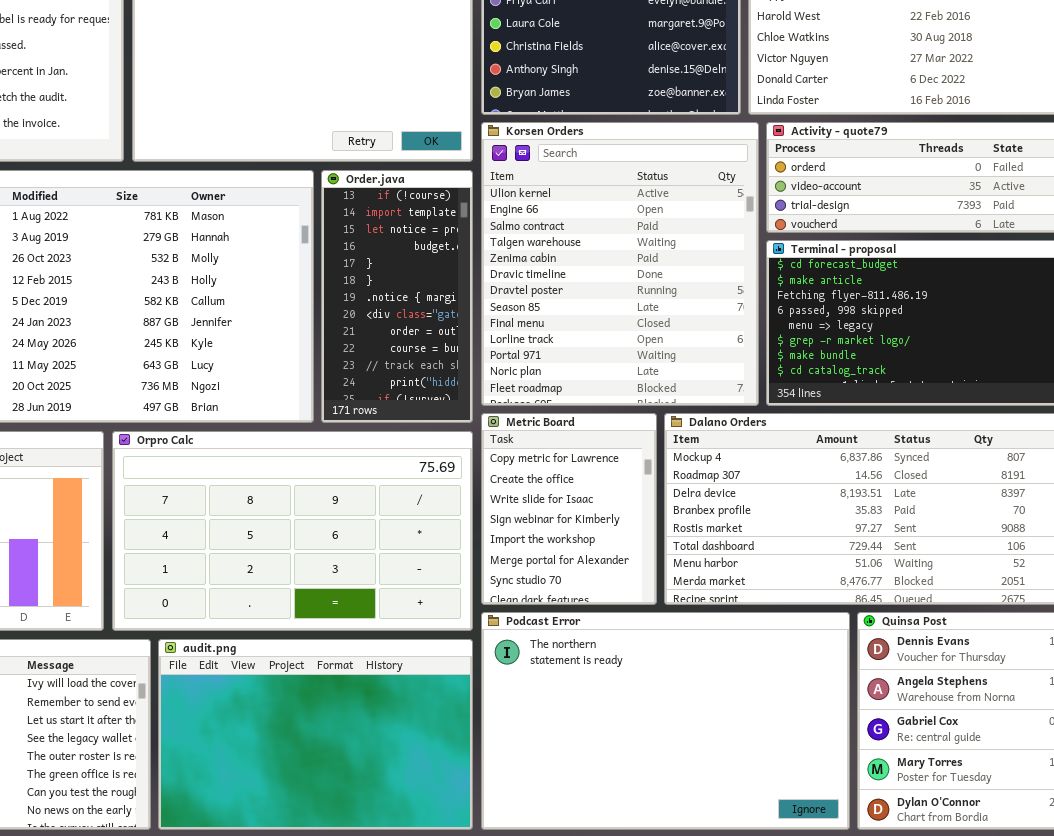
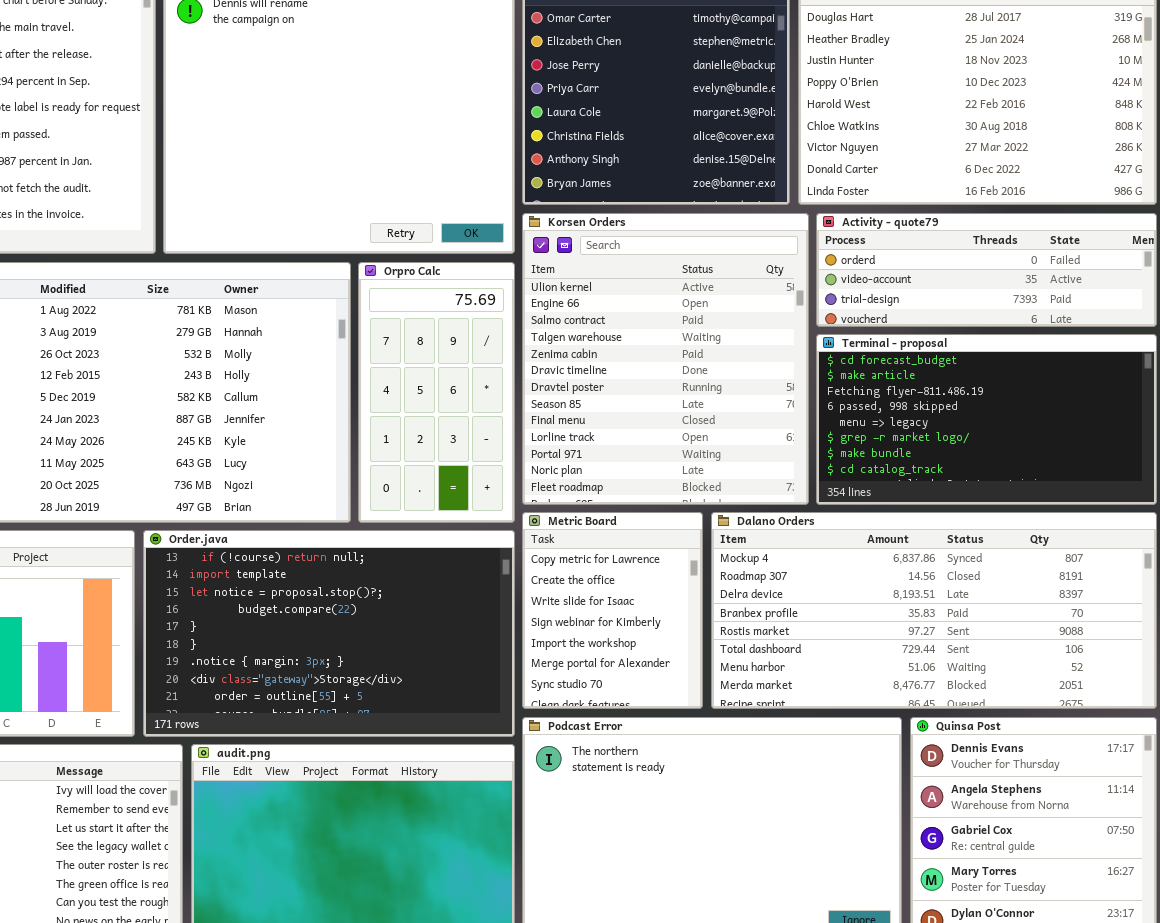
Order.java: [321,170,473,423] -> [143,530,515,737], moved, resized
Orpro Calc: [112,431,473,631] -> [358,262,515,523], moved, resized

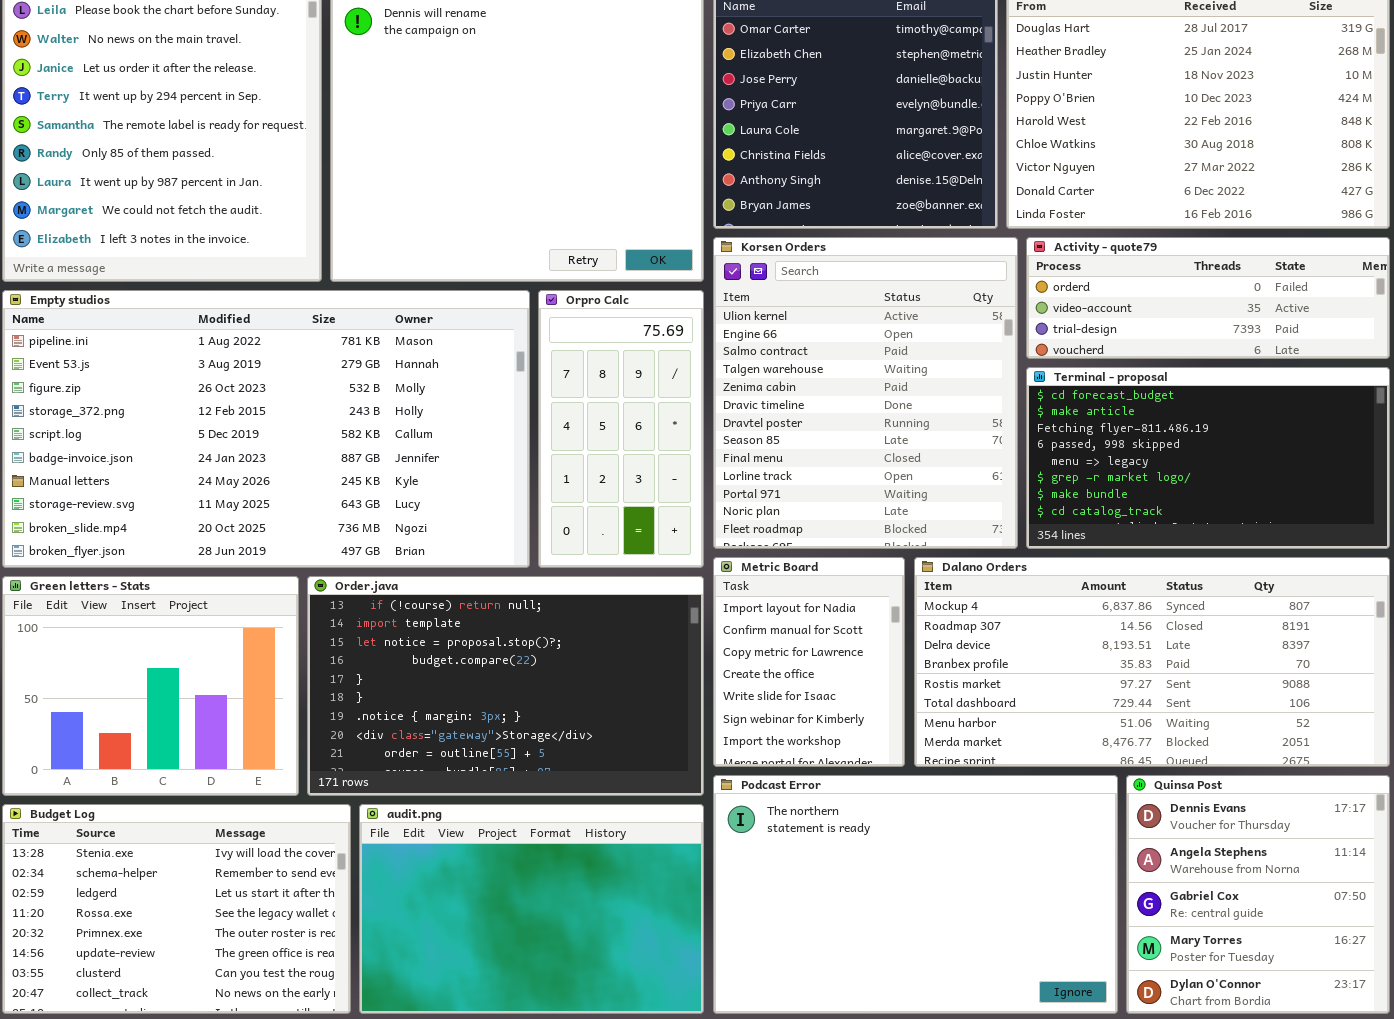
Metric Board: [522,512,703,709] -> [713,557,905,767], scrolled up 2 rows

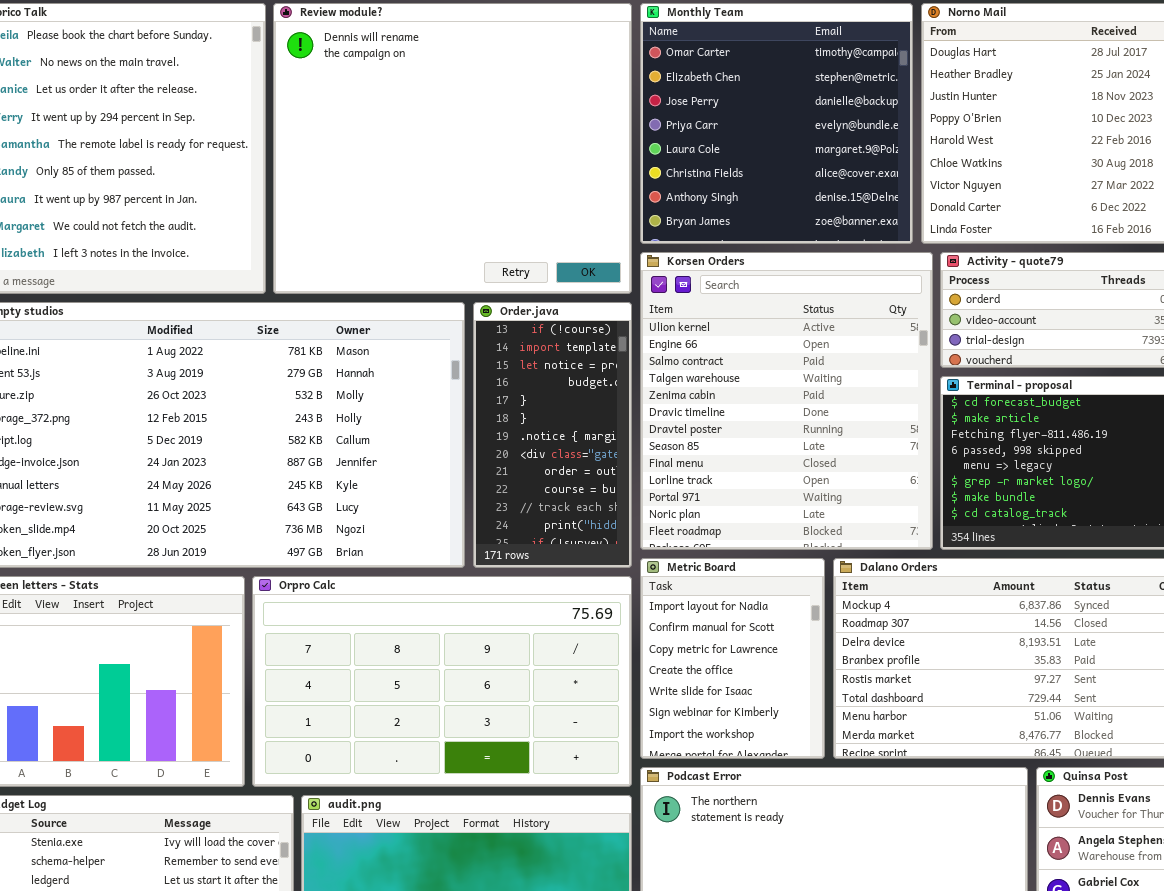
Orpro Calc: [538,290,704,568] -> [252,576,632,787], moved, resized
Order.java: [307,576,704,796] -> [473,302,632,568], moved, resized

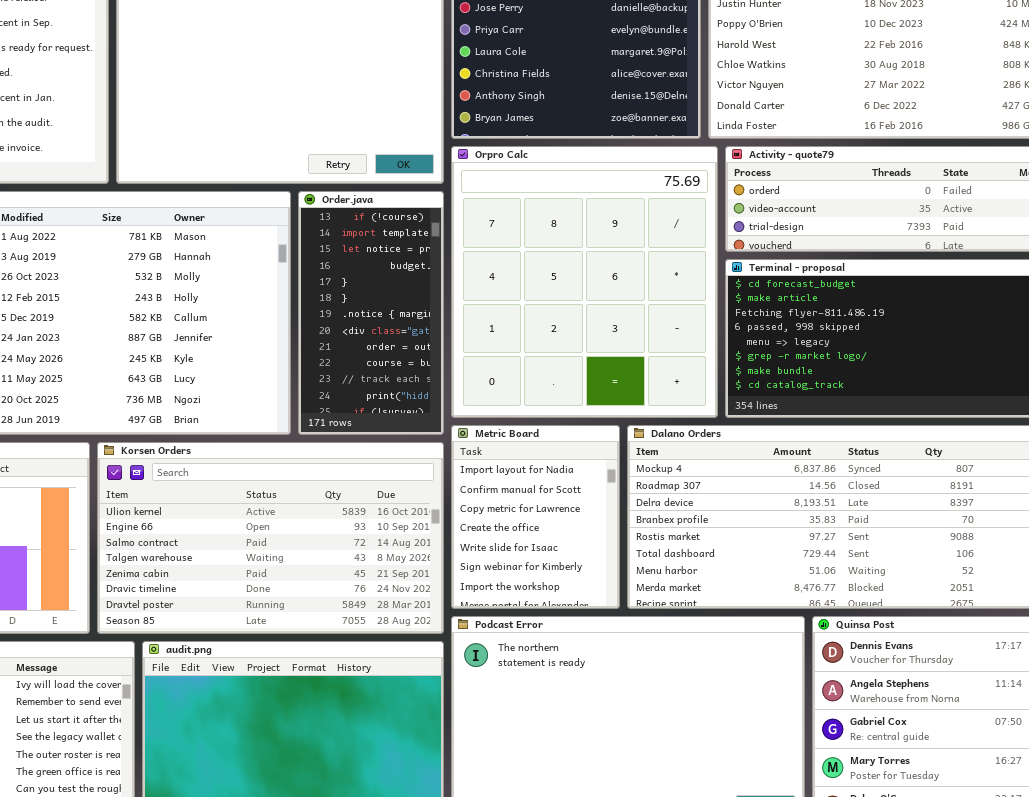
Korsen Orders: [640,252,933,550] -> [97,442,444,634], moved, resized
Orpro Calc: [252,576,632,787] -> [451,146,718,418], moved, resized

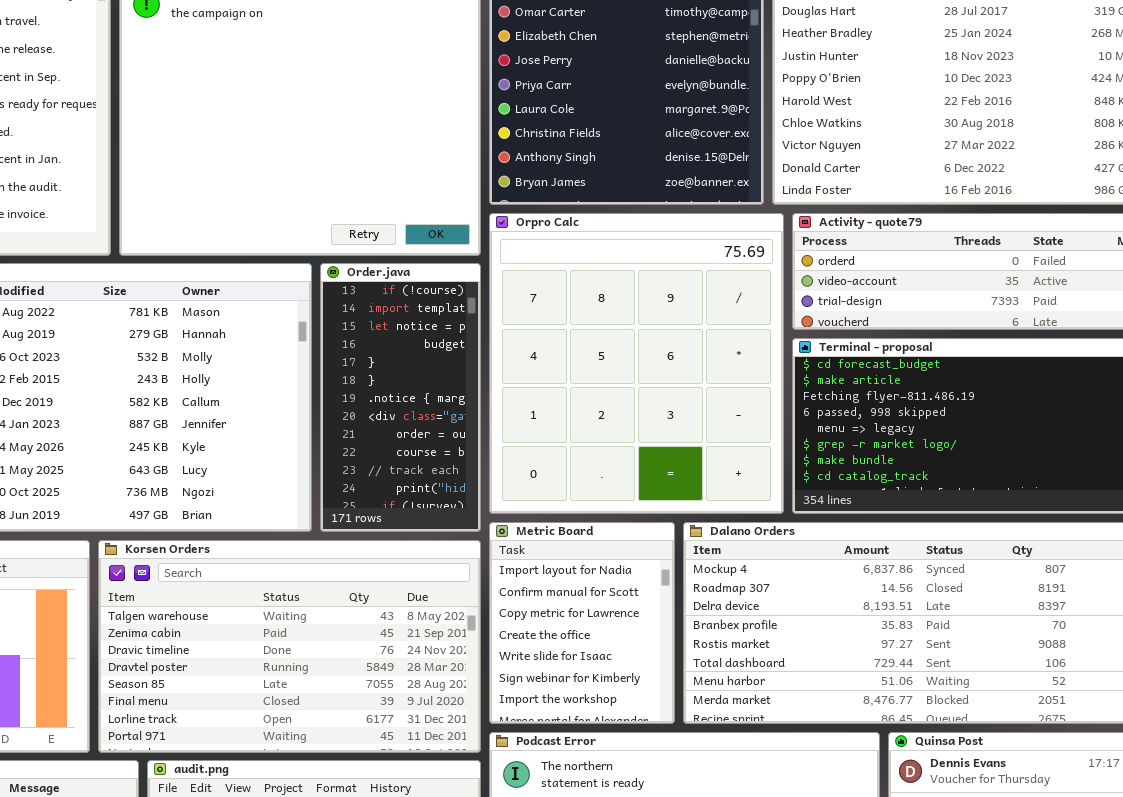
Korsen Orders: [97,442,444,634] -> [98,540,481,753], scrolled down 3 rows

